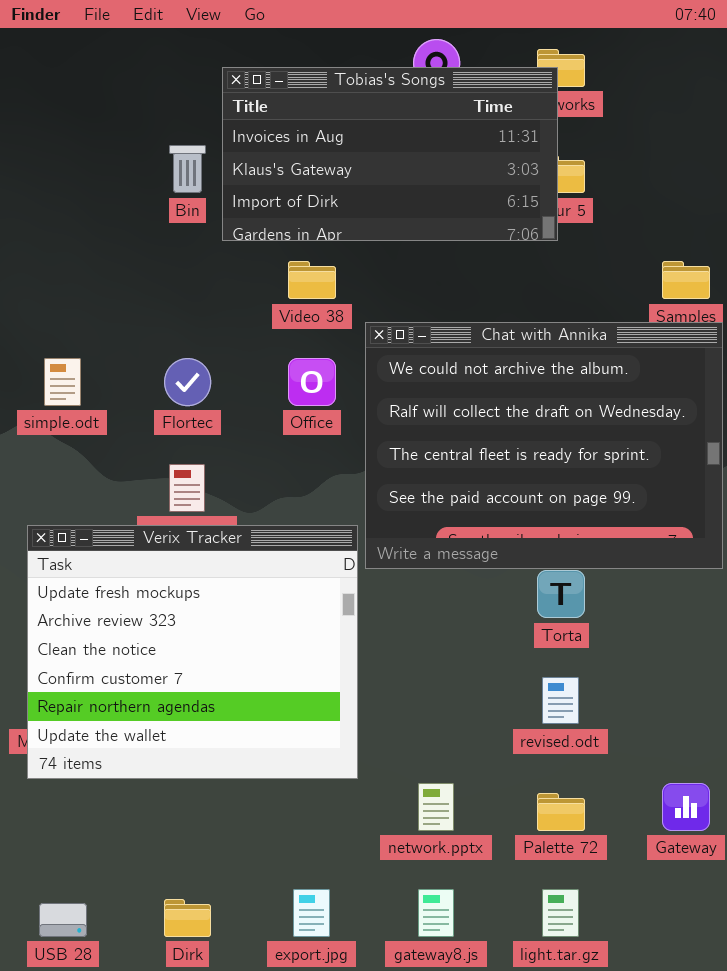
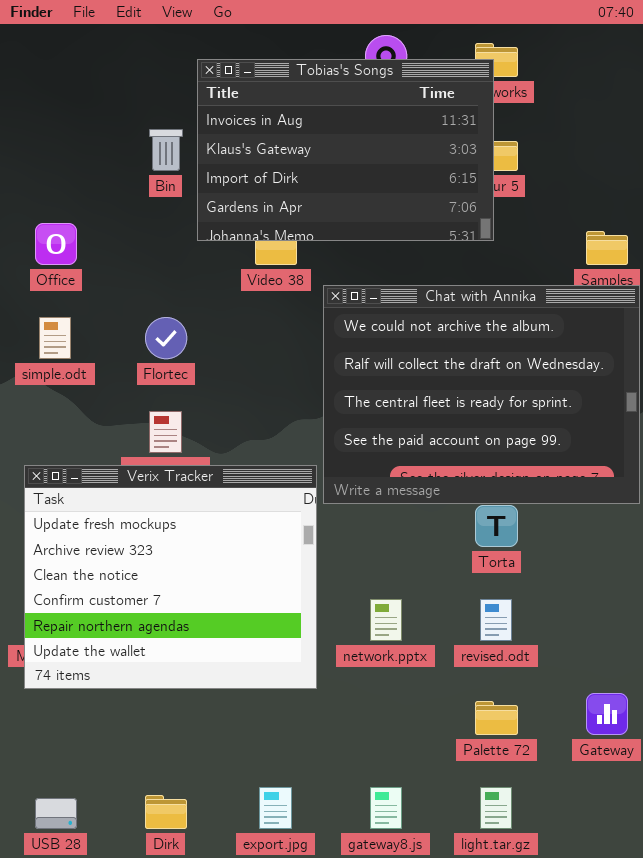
Tobias's Songs: [222,67,558,241] -> [197,59,494,241], resized
Office: [288,358,336,406] -> [35,223,77,265], moved
network.pptx: [418,783,454,831] -> [370,599,402,641], moved

